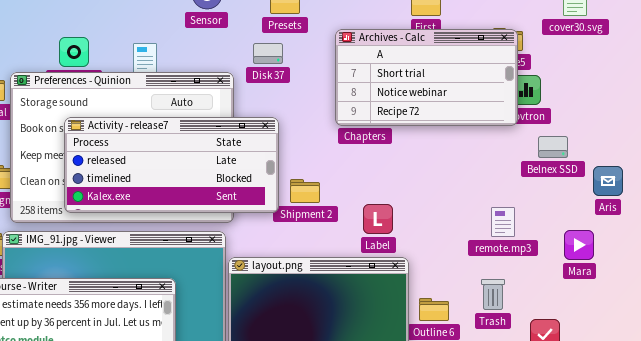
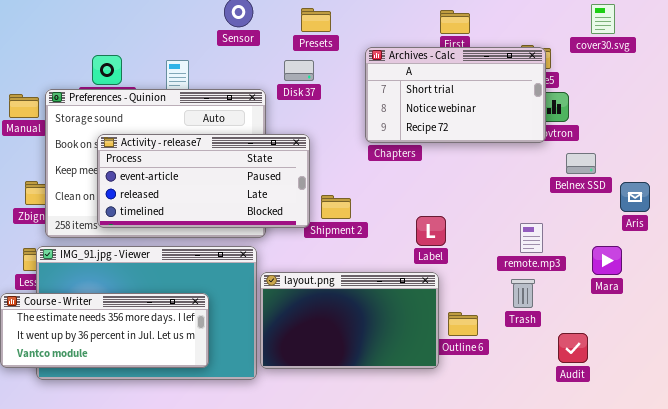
Activity - release7: [64,117,279,213] -> [97,134,310,228], scrolled up 1 row
Label: [363,204,393,234] -> [416,216,446,246], moved
Trash: [481,279,505,310] -> [511,279,535,308], moved

